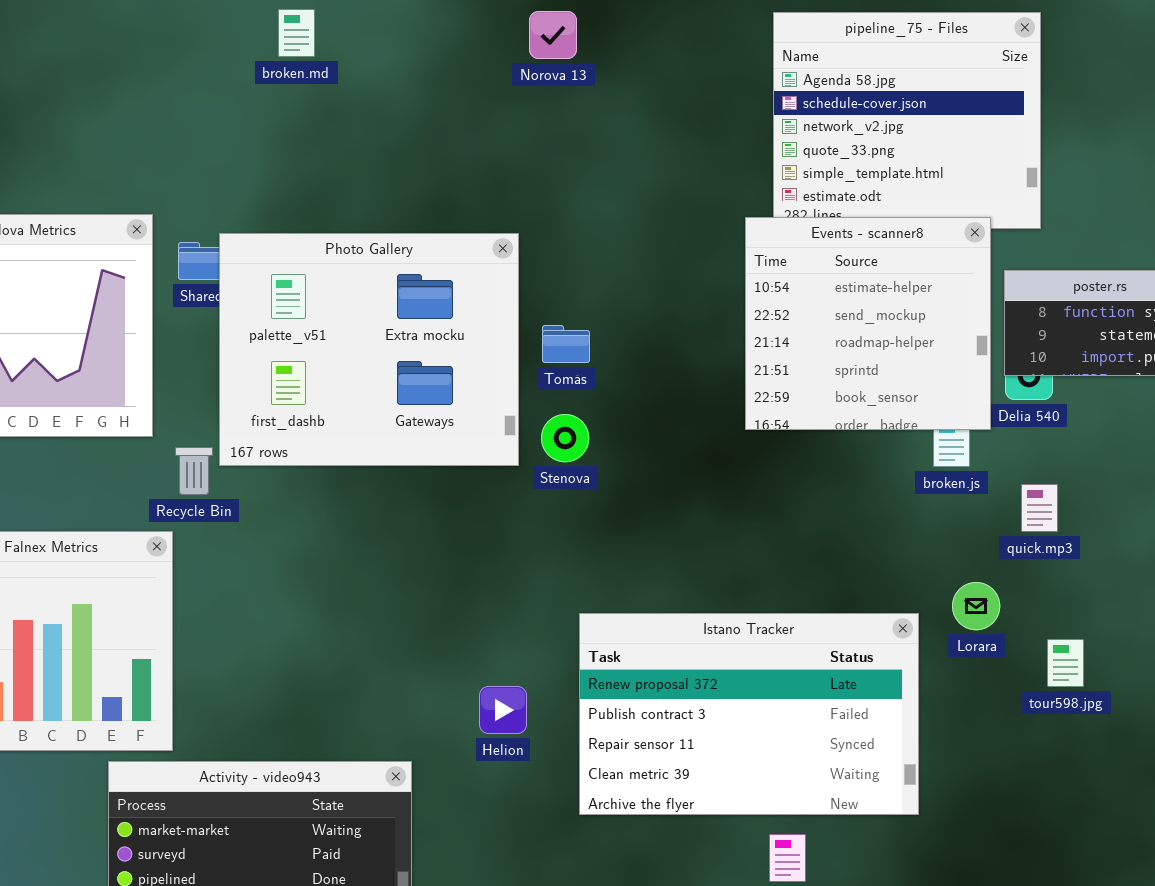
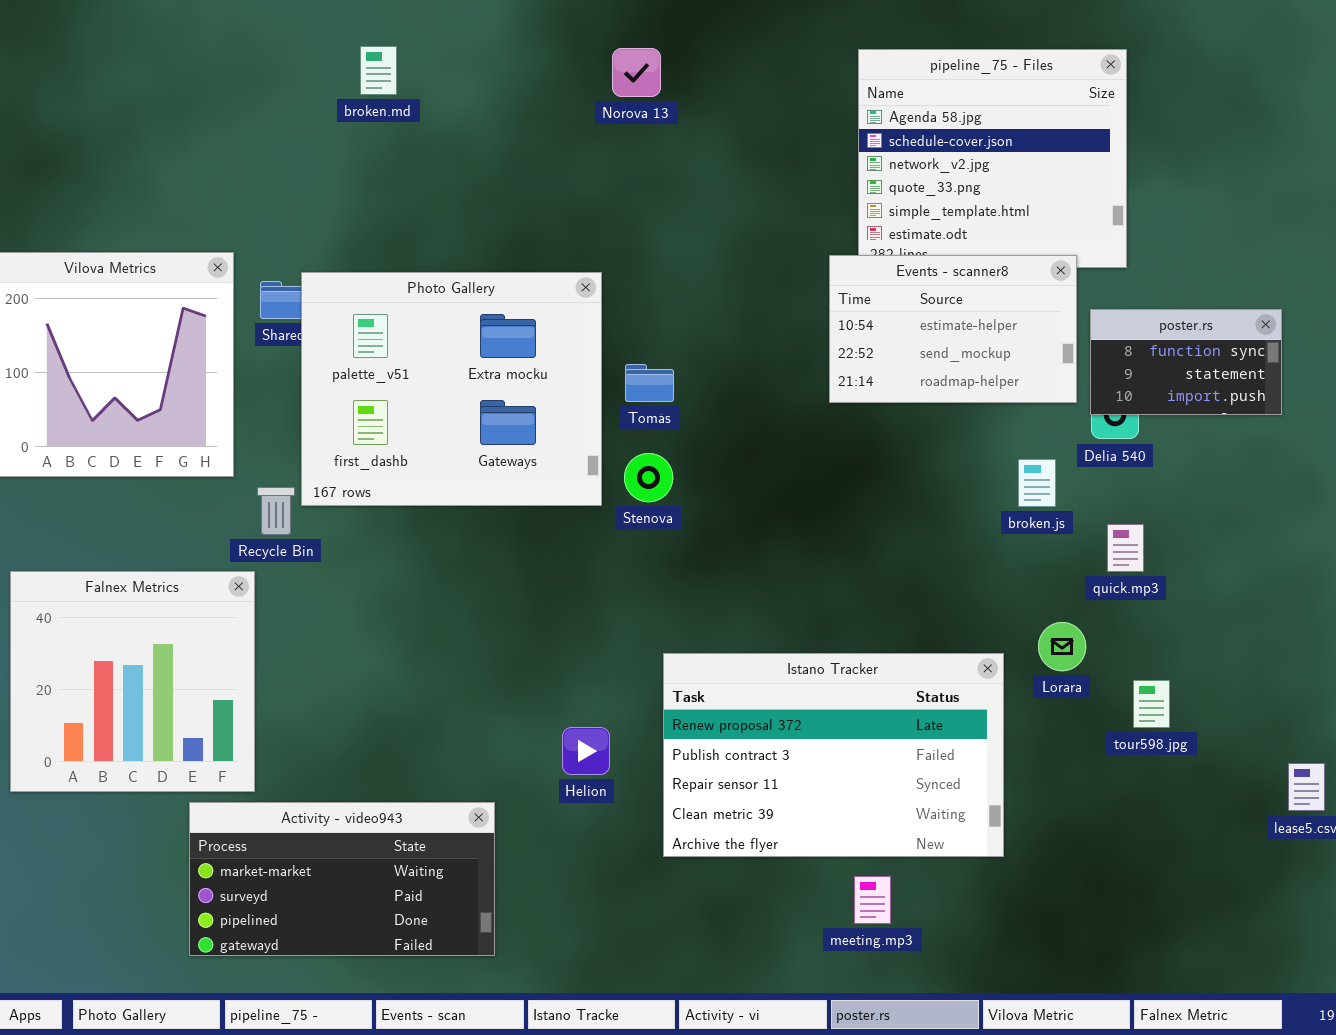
Events - scanner8: [745,217,991,430] -> [829,255,1077,403], resized

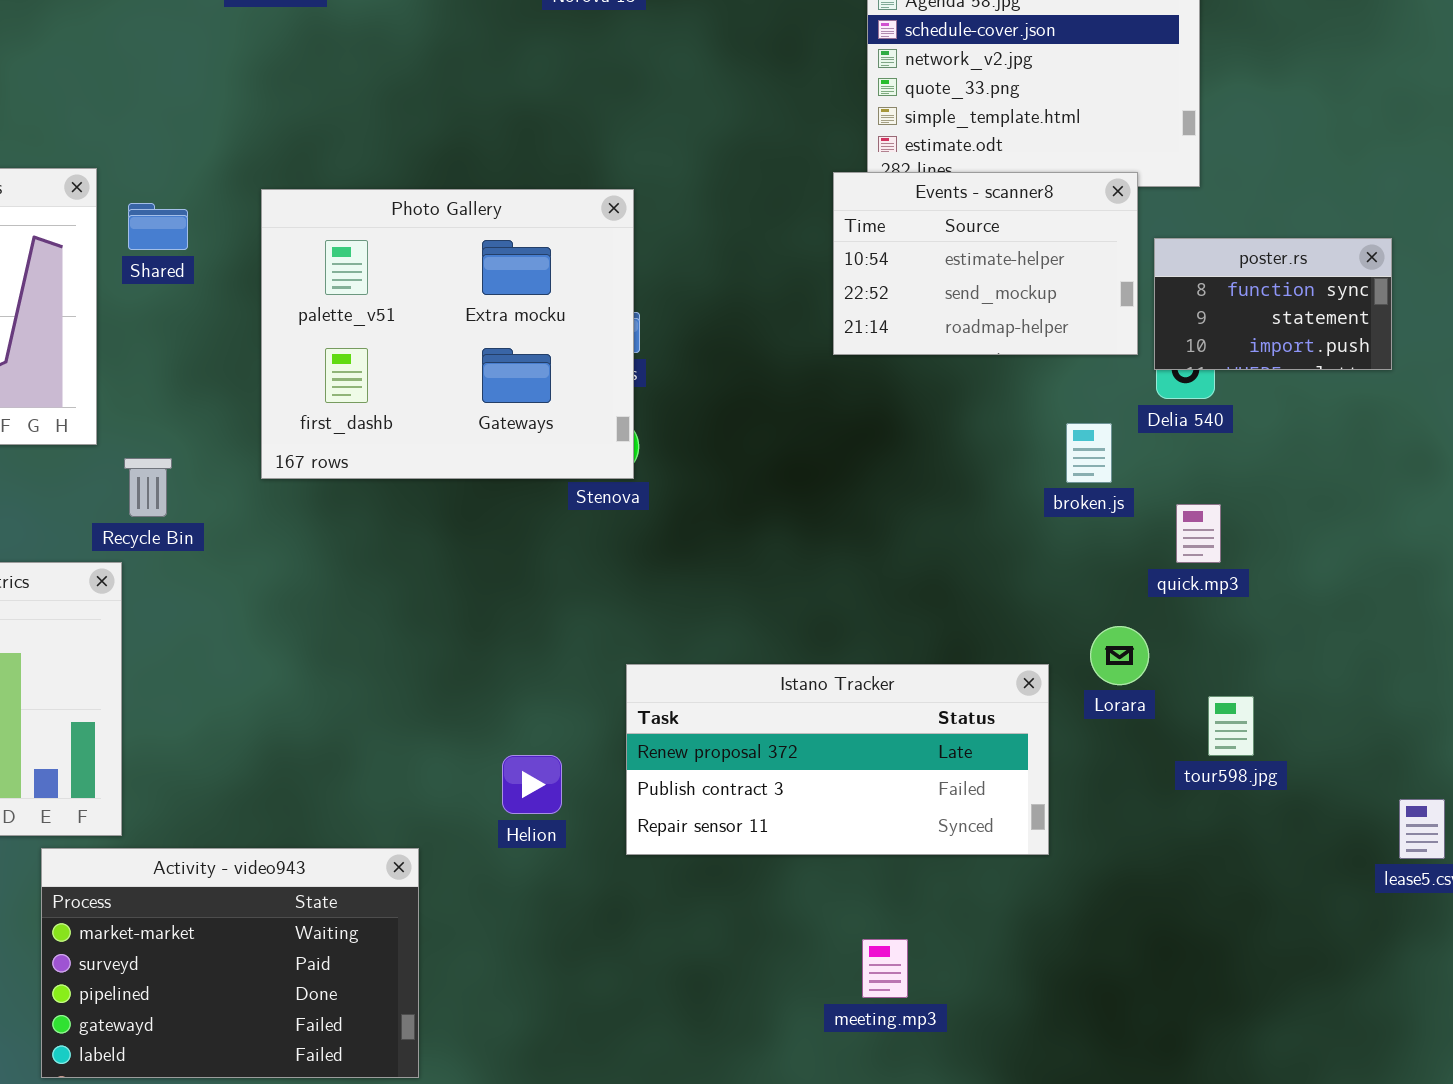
Photo Gallery: [301,272,602,506] -> [261,189,634,479], moved
Istano Tracker: [663,653,1004,857] -> [626,664,1049,855], resized
Activity - video943: [189,802,495,956] -> [41,848,419,1078], resized

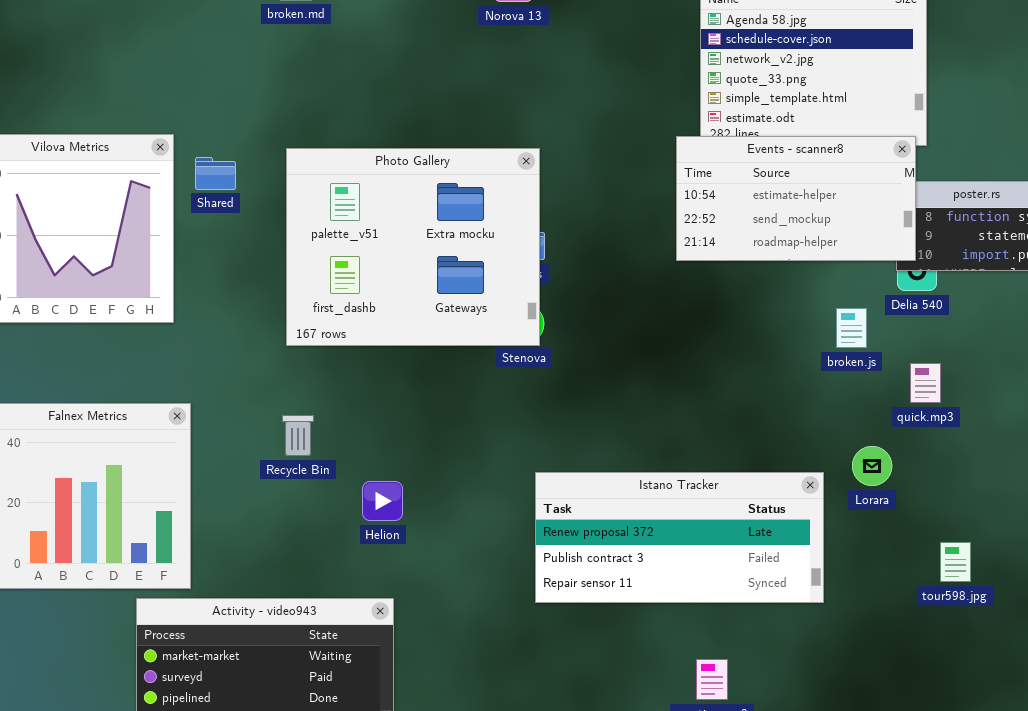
Events - scanner8: [833,172,1138,355] -> [676,136,916,261], resized
Recycle Bin: [124,458,172,517] -> [282,415,314,456], moved
tour598.jpg: [1208,696,1254,756] -> [940,542,971,582], moved
Helion: [502,755,562,814] -> [362,481,403,521], moved

